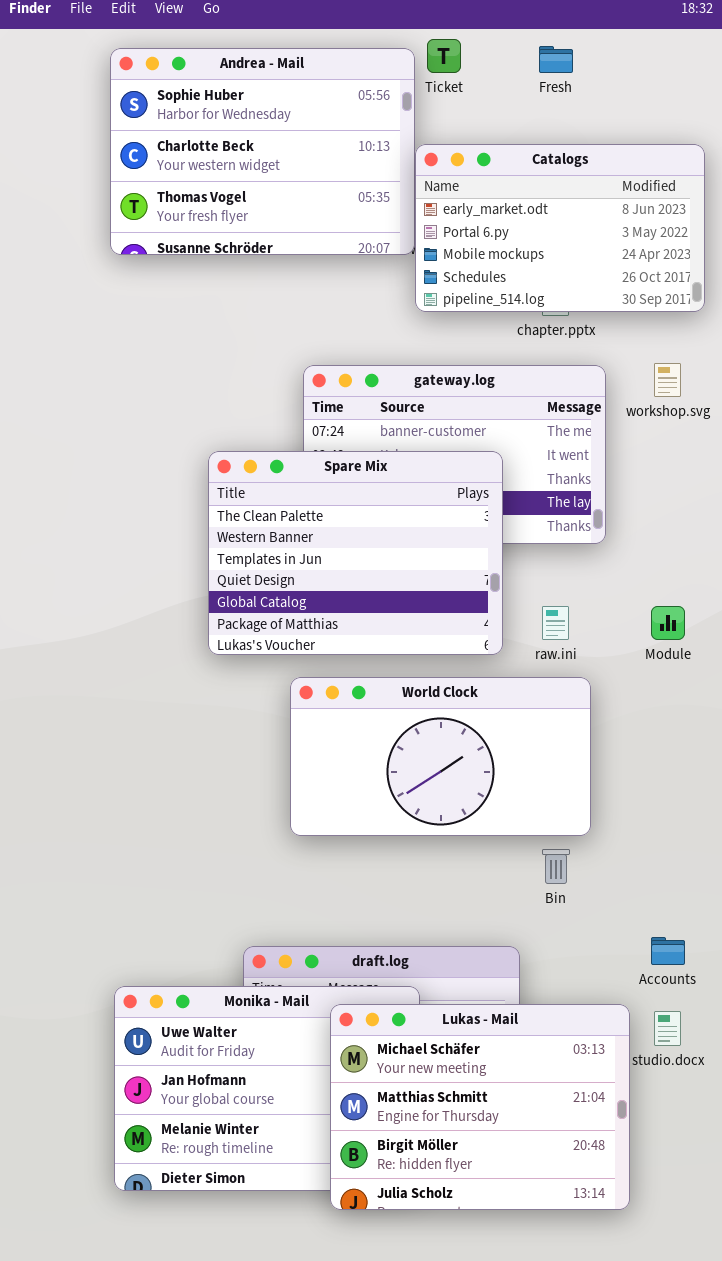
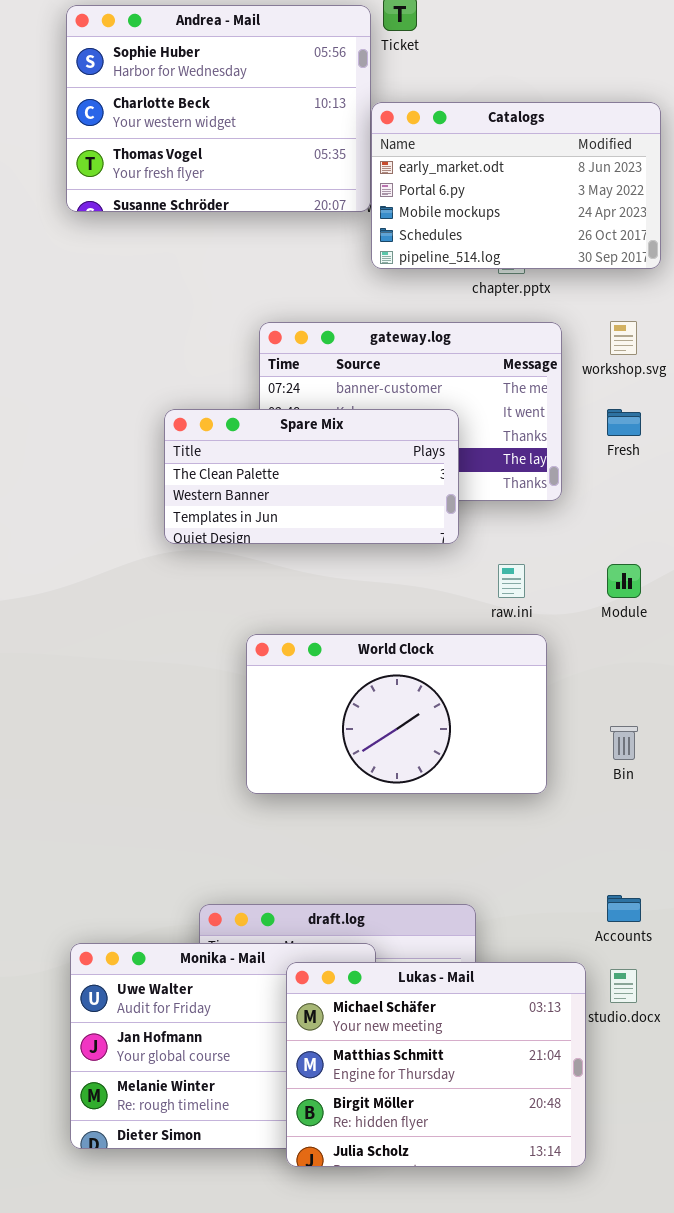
Fresh: [539,46,573,73] -> [607,409,641,436], moved
Spare Mix: [208,451,503,655] -> [164,409,459,544], resized
Bin: [542,849,570,884] -> [610,726,638,760], moved

